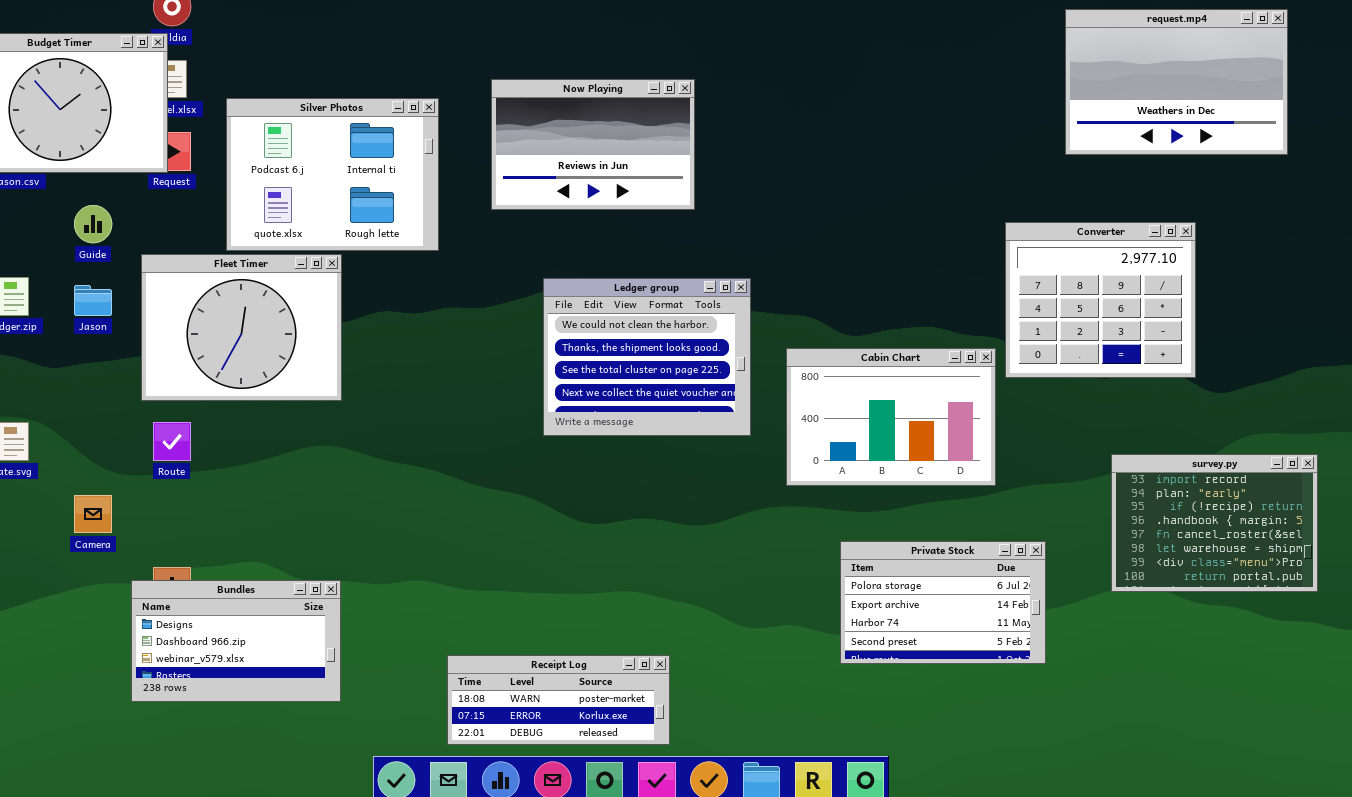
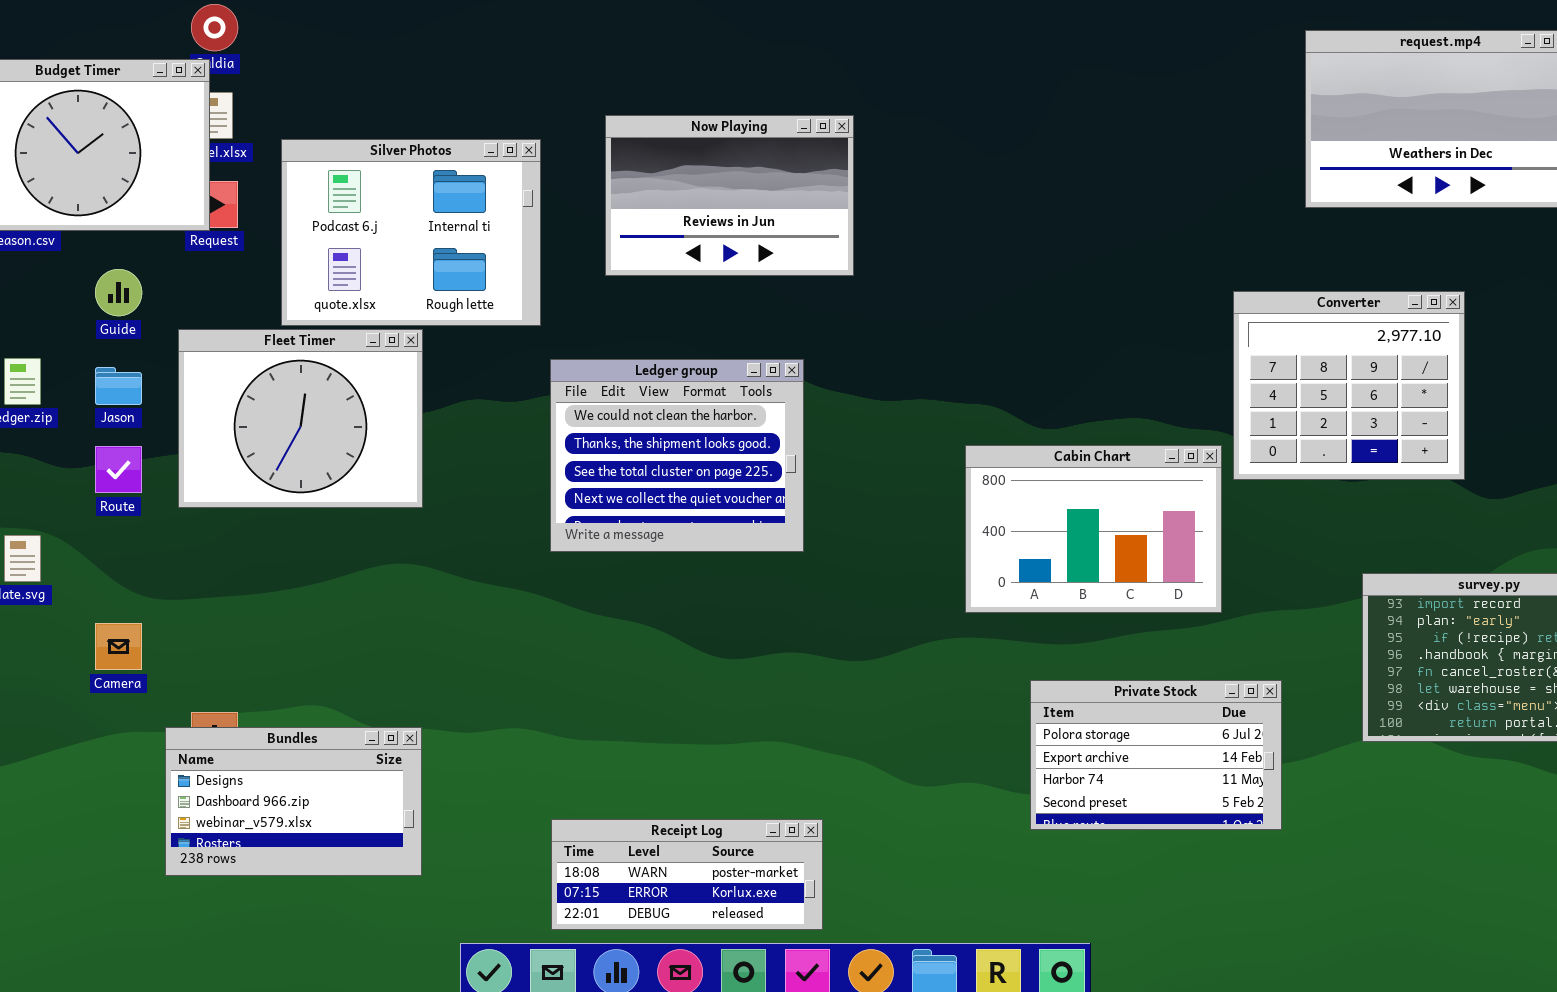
Ledger group: [543,278,751,436] -> [550,359,804,552], moved
Route: [153,422,191,461] -> [95,446,142,493], moved

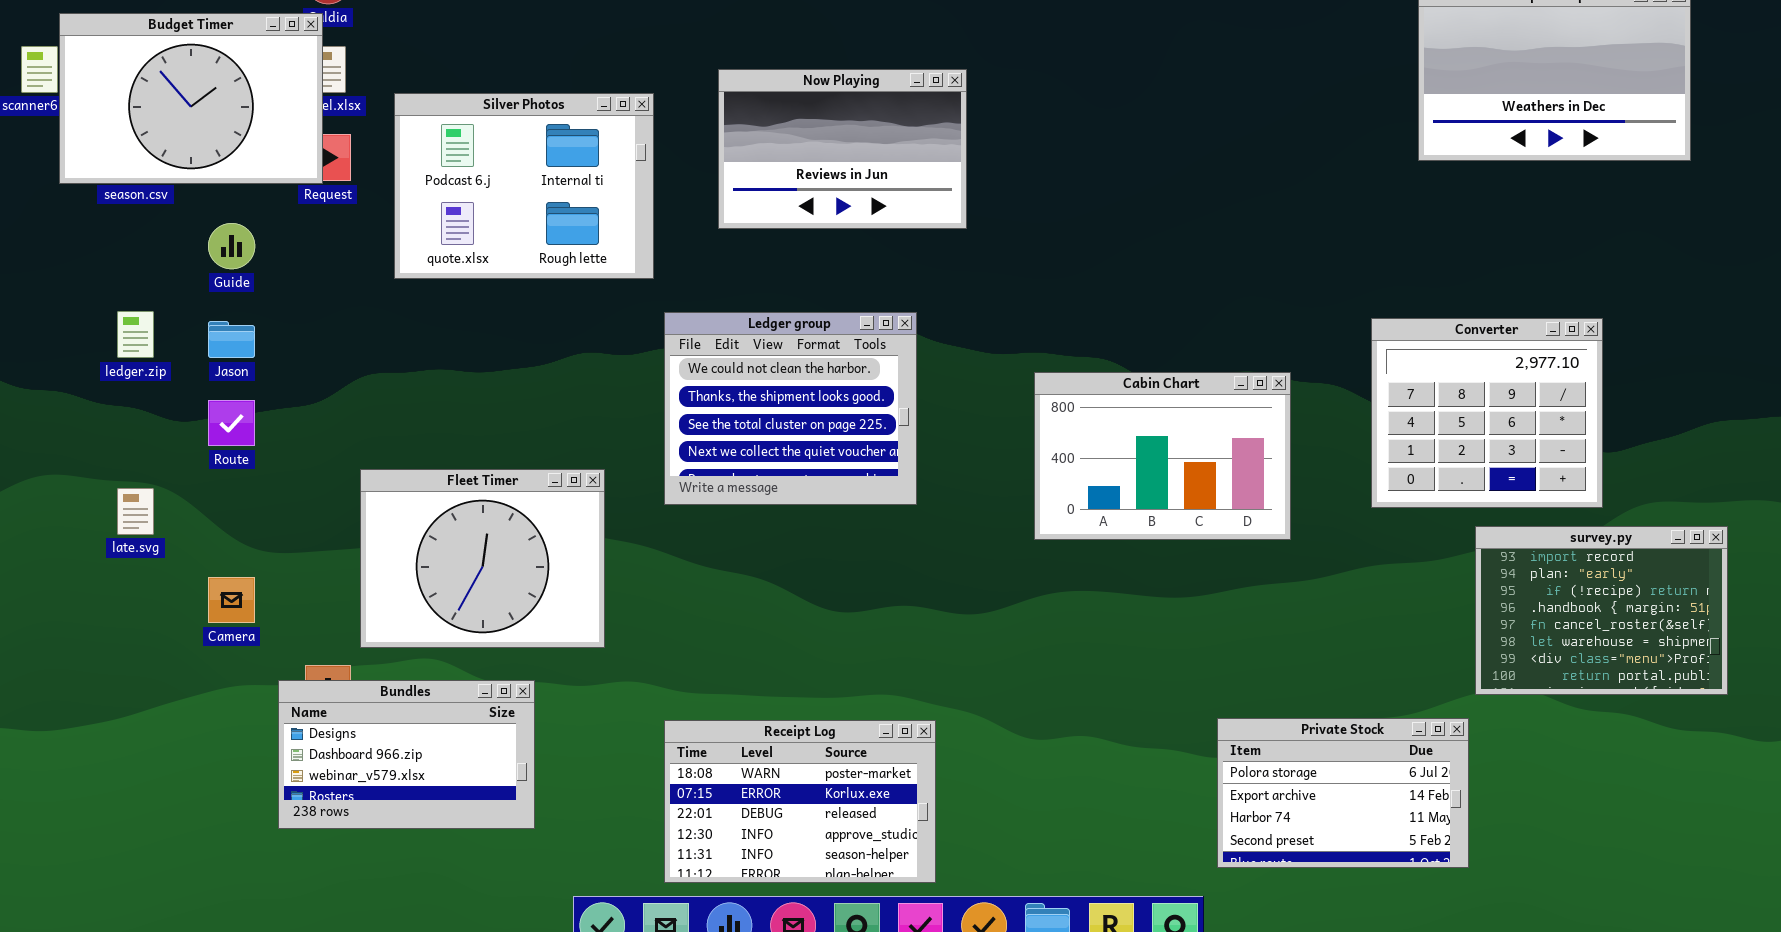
Converter: [1233,291,1465,480] -> [1371,318,1603,508], moved
Fleet Timer: [178,329,423,508] -> [360,469,605,648], moved
Cabin Chart: [965,445,1222,613] -> [1034,372,1291,540], moved
Private Stock: [1030,680,1282,830] -> [1217,718,1469,868], moved
Receipt Log: [551,819,823,930] -> [664,720,936,883], resized

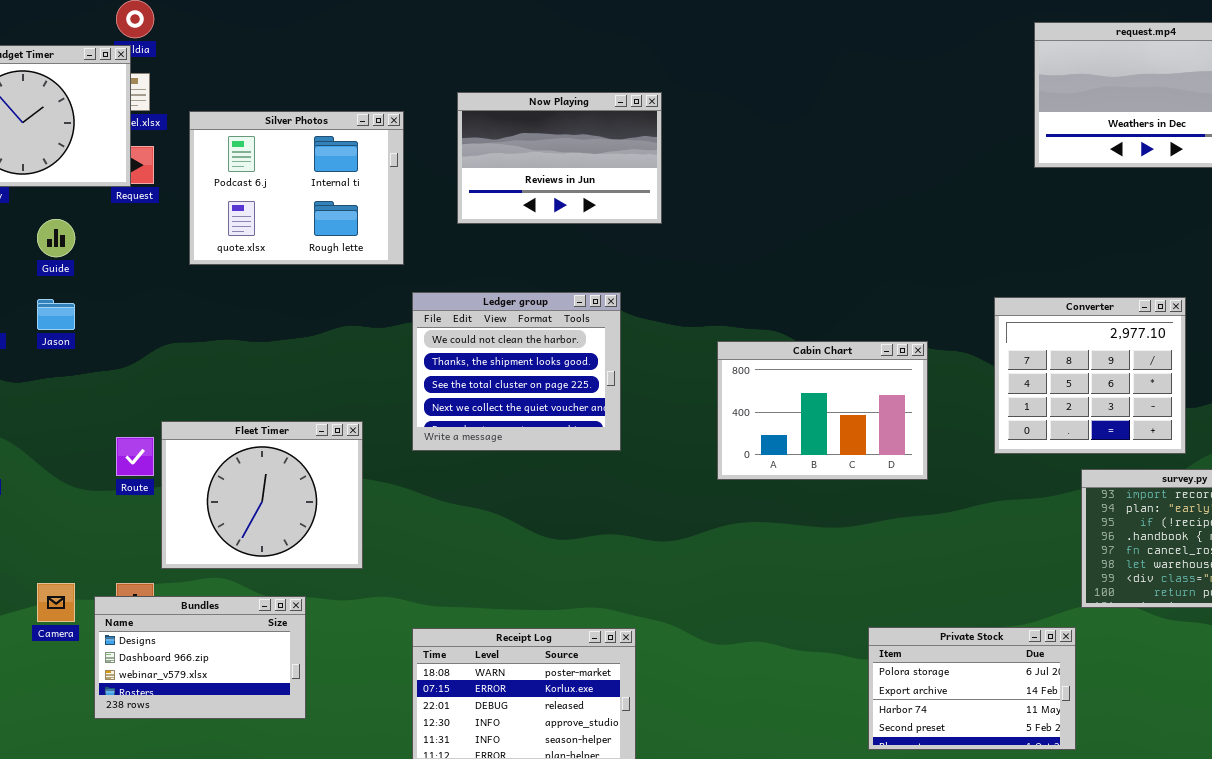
Route: [208,400,255,446] -> [116,437,154,476], moved
Camera: [208,577,255,623] -> [37,583,75,622], moved

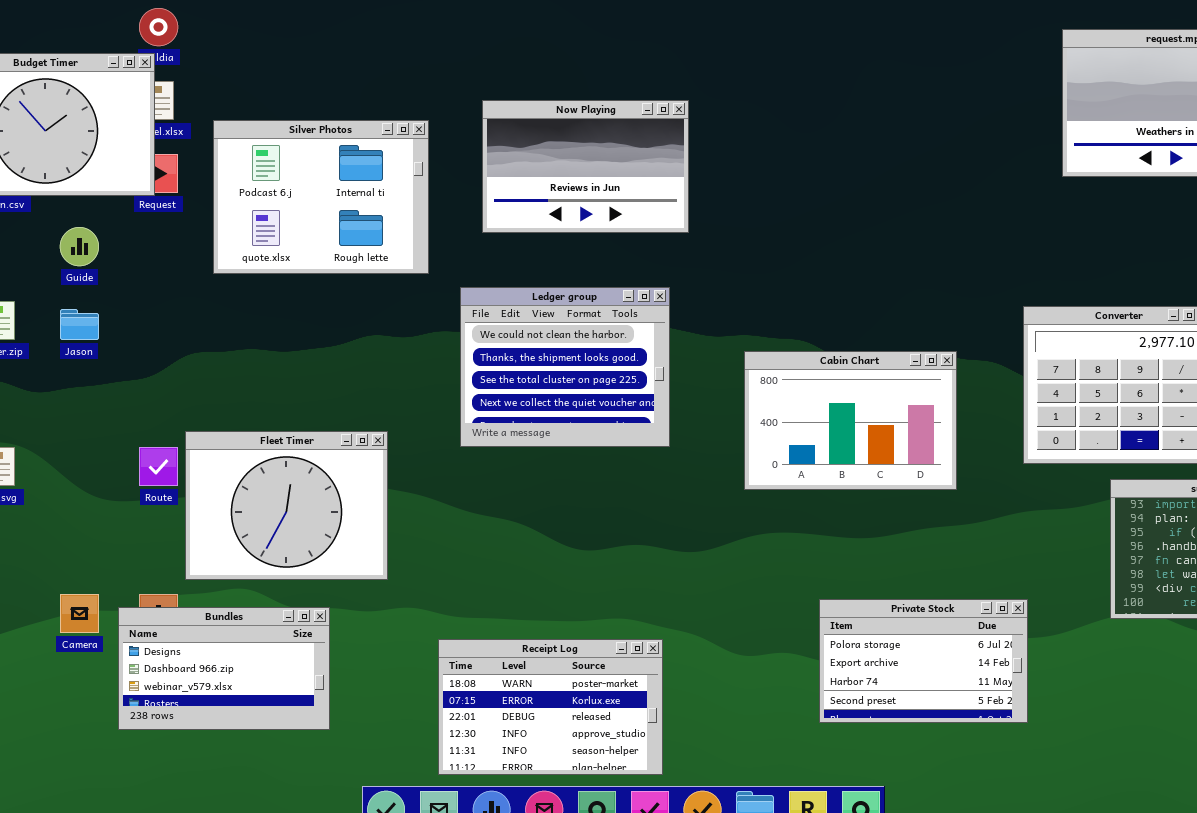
Ledger group: [412,292,621,451] -> [460,287,670,447], moved
Private Stock: [868,627,1076,750] -> [819,599,1028,723], moved

